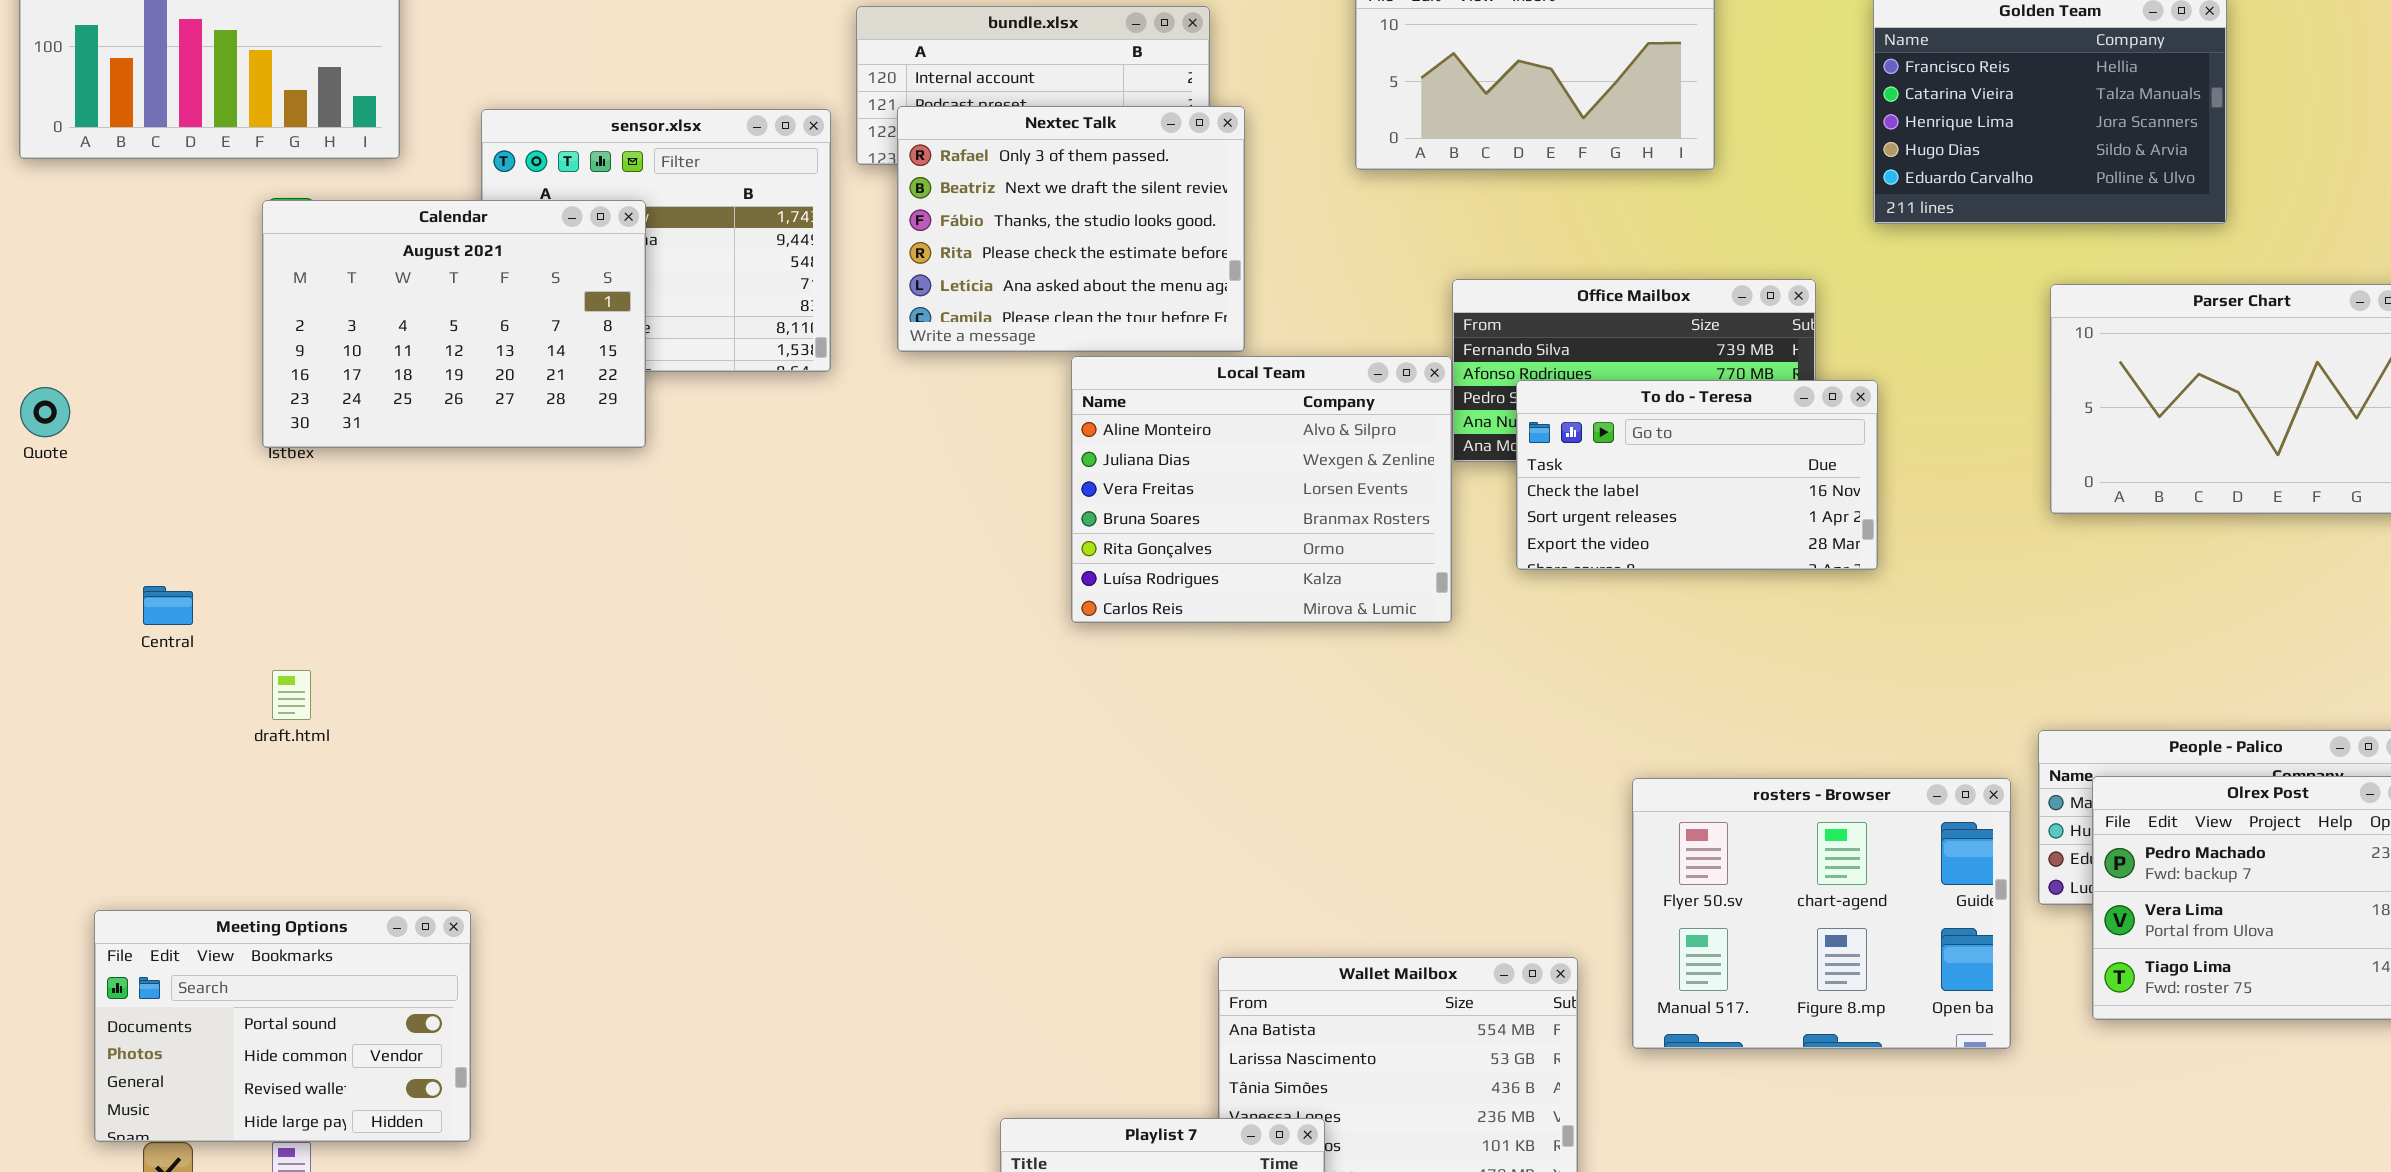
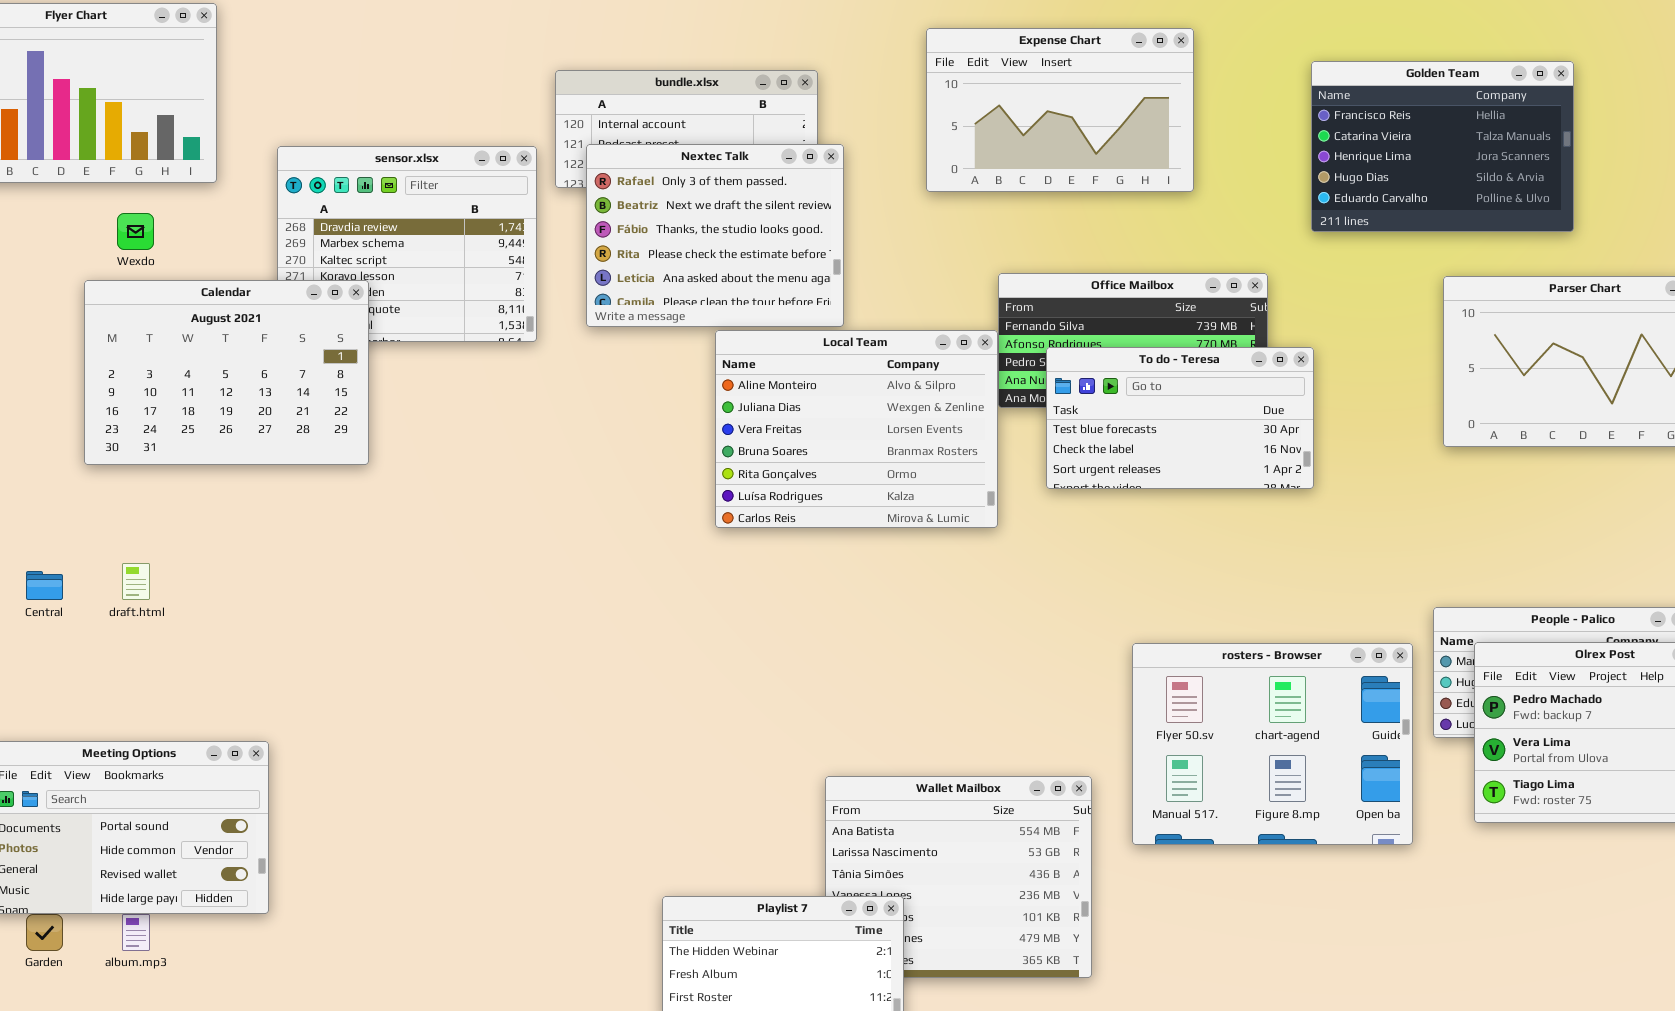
Calendar: [262,200,646,448] -> [84,280,369,465], moved
To do - Teresa: [1516,380,1878,570] -> [1046,347,1314,489], scrolled up 1 row
Central: [143,586,193,625] -> [26,571,63,600], moved

